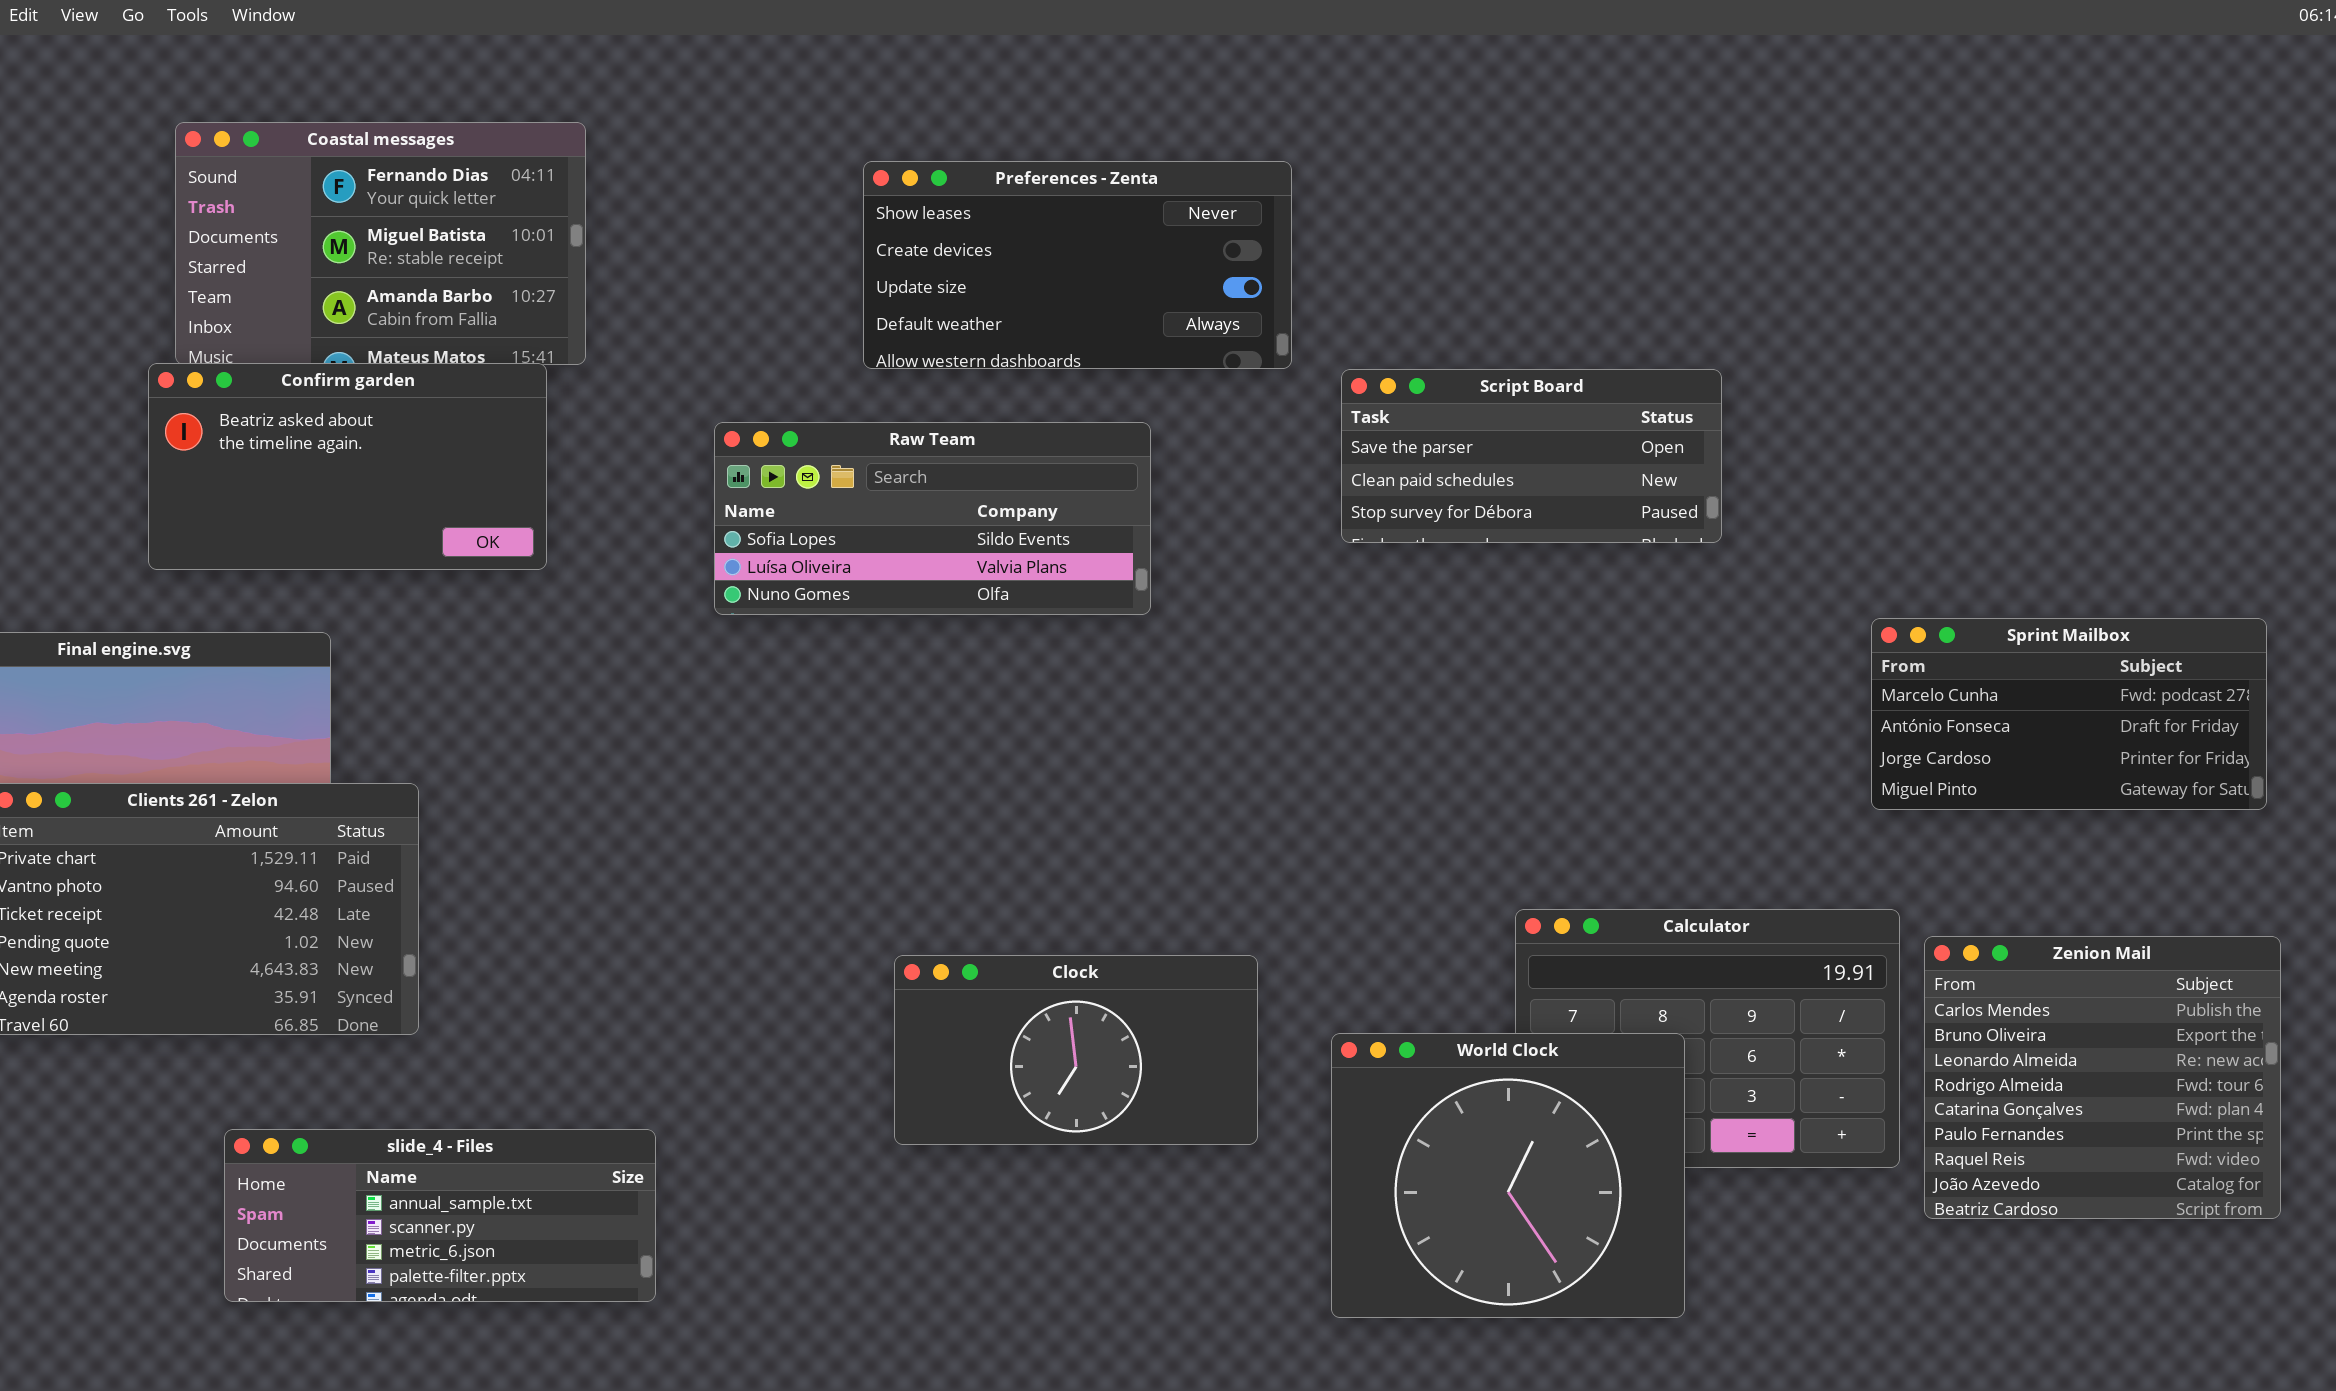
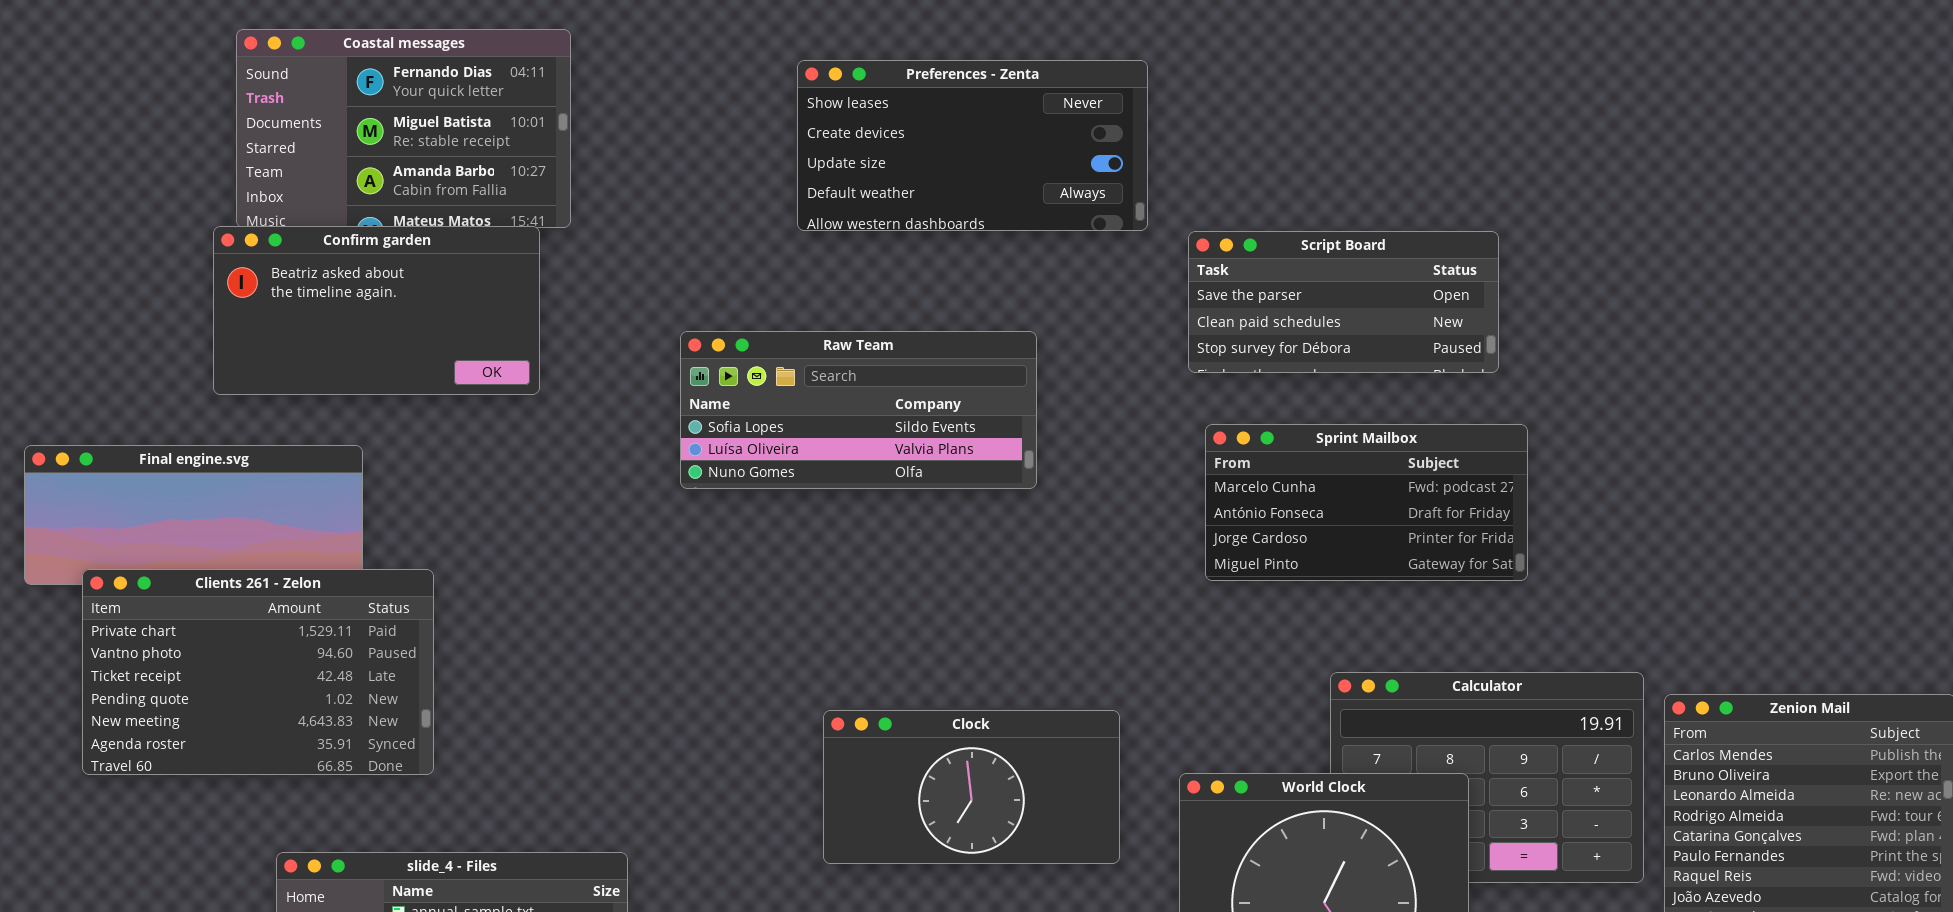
Raw Team: [714,422,1151,615] -> [680,331,1037,489], moved
Sprint Mailbox: [1871,618,2267,810] -> [1205,424,1528,581], moved

